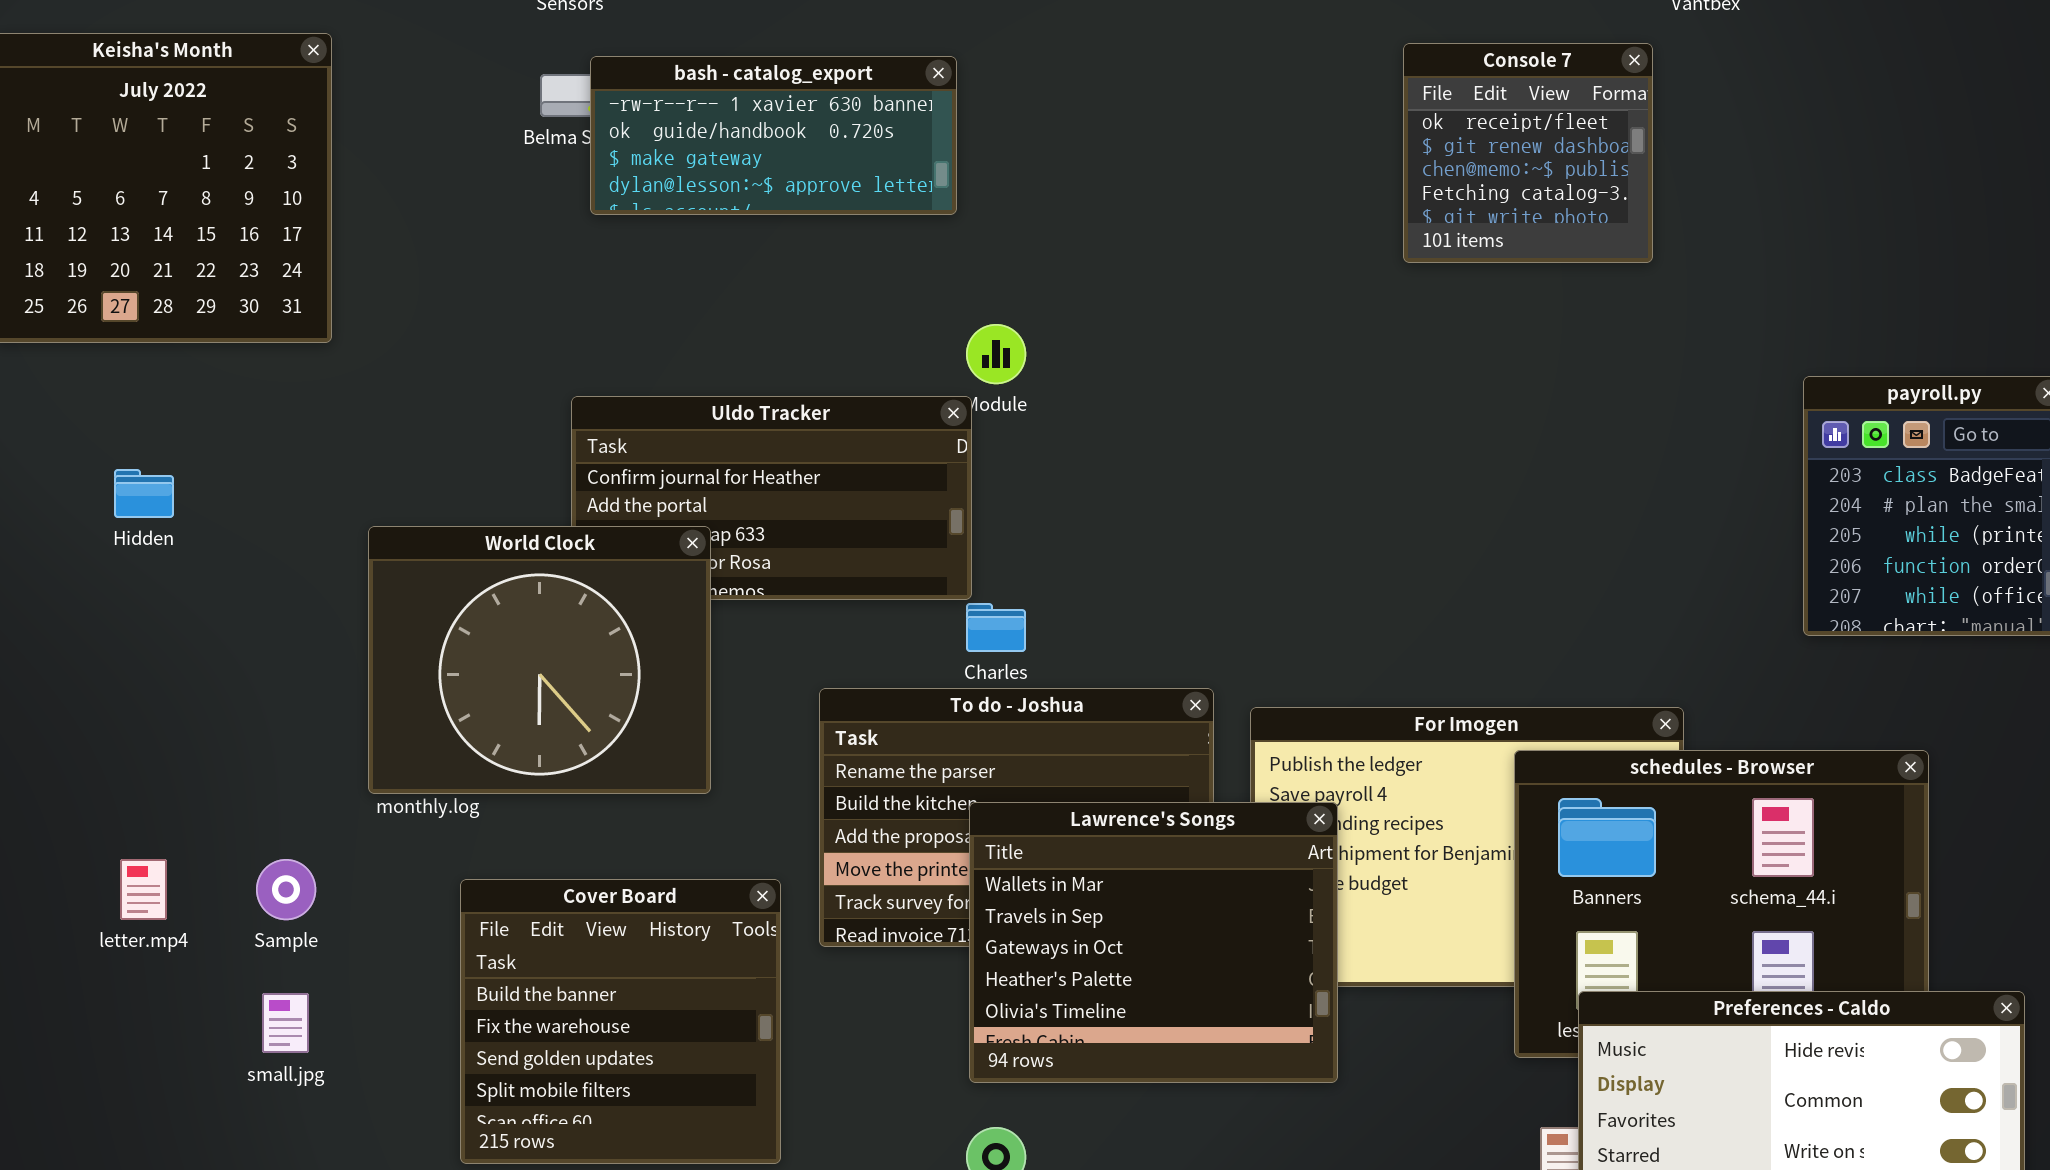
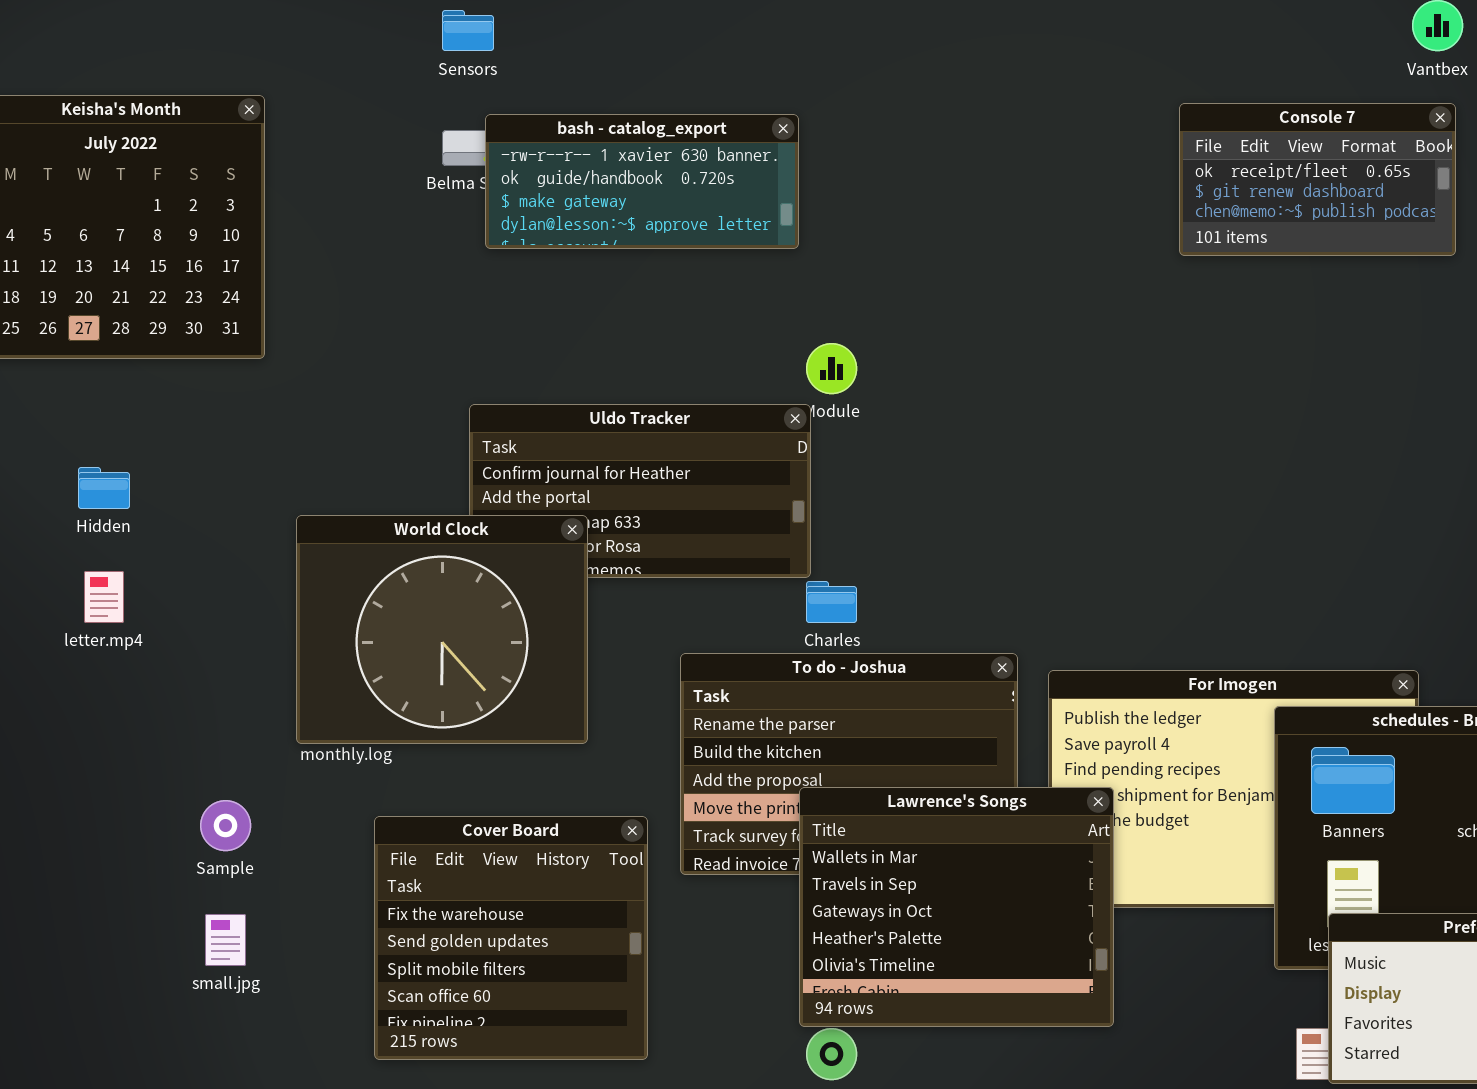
Console 7: [1403,43,1653,263] -> [1179,103,1456,256], resized
Lawrence's Songs: [969,802,1338,1083] -> [799,787,1114,1027], moved
letter.mp4: [120,859,167,920] -> [84,571,124,623], moved
Cover Board: [460,879,781,1164] -> [374,816,648,1060], scrolled down 1 row

